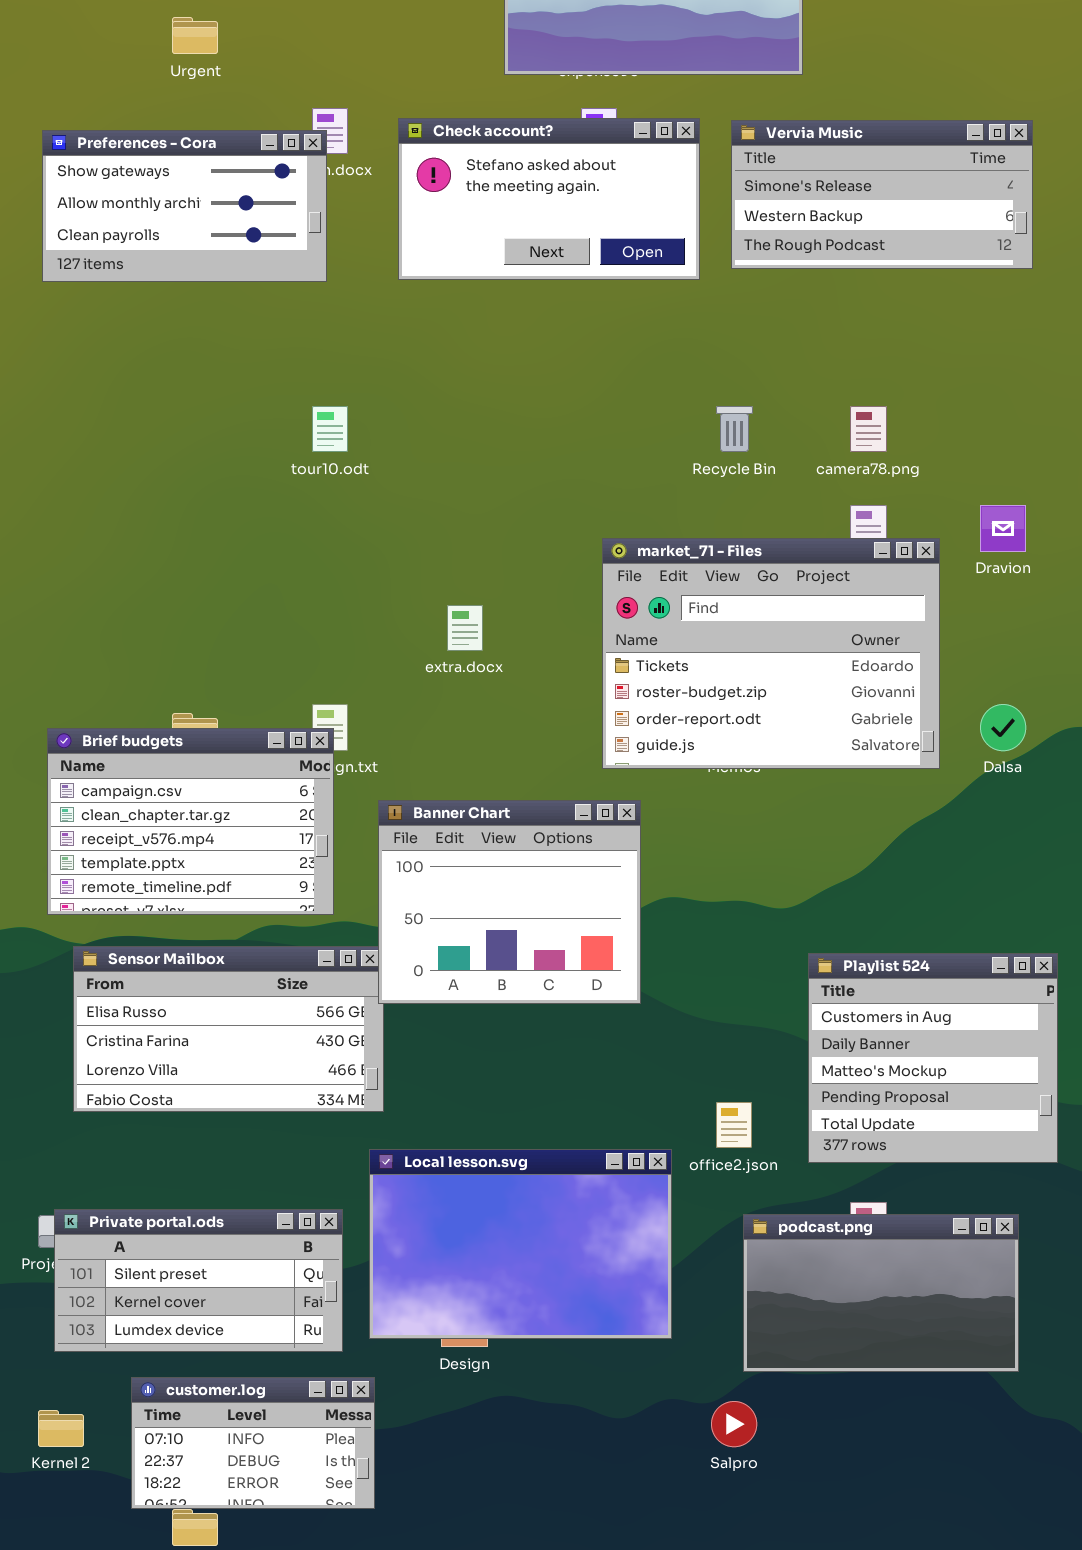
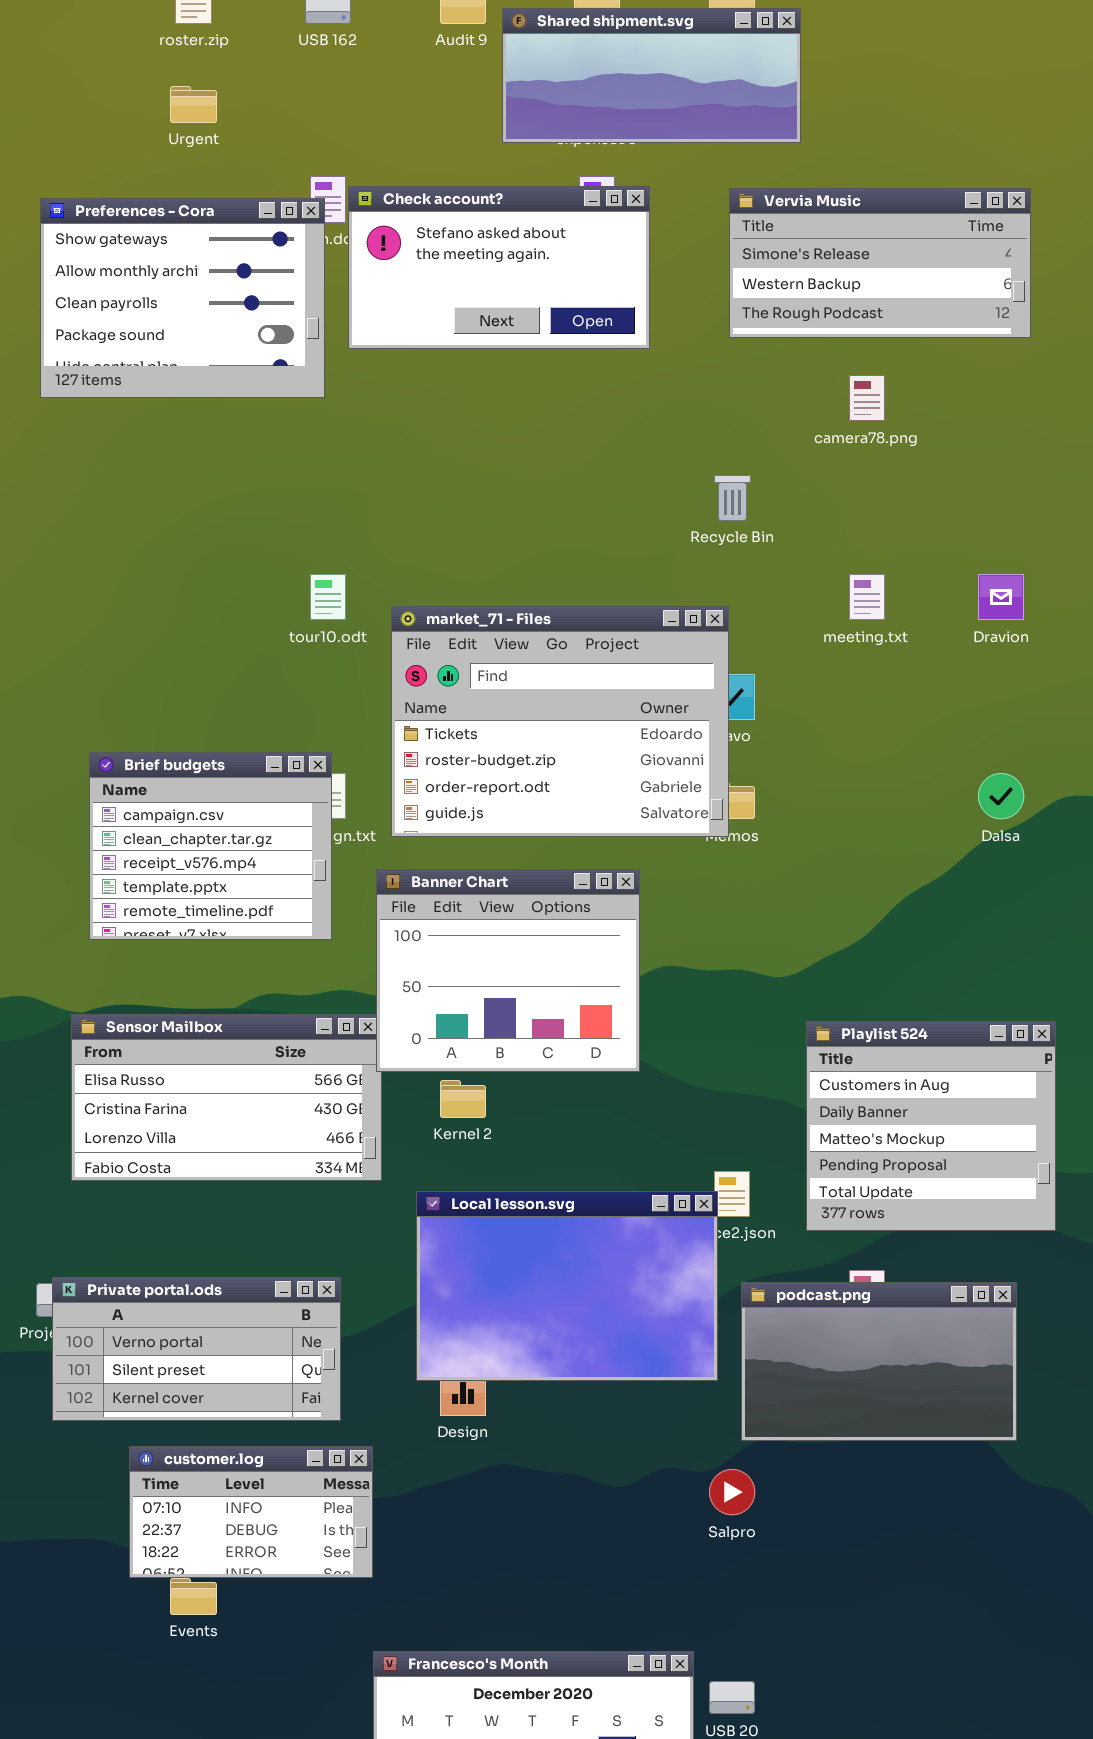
Check account?: [398,118,700,280] -> [348,186,650,349], moved
Preferences - Cora: [42,130,327,282] -> [40,198,325,398], resized
tour10.odt: [312,406,348,452] -> [310,574,346,620], moved
camera78.png: [850,406,887,452] -> [849,375,885,421], moved
market_71 - Files: [602,538,940,769] -> [391,606,729,837], moved
Brief budgets: [47,728,334,915] -> [89,752,332,940], moved, resized
Local lesson.svg: [369,1149,672,1339] -> [416,1191,718,1381], moved
Private portal.ods: [54,1209,343,1352] -> [52,1277,341,1421], scrolled up 1 row
Kernel 2: [38,1410,84,1447] -> [440,1080,486,1118], moved

